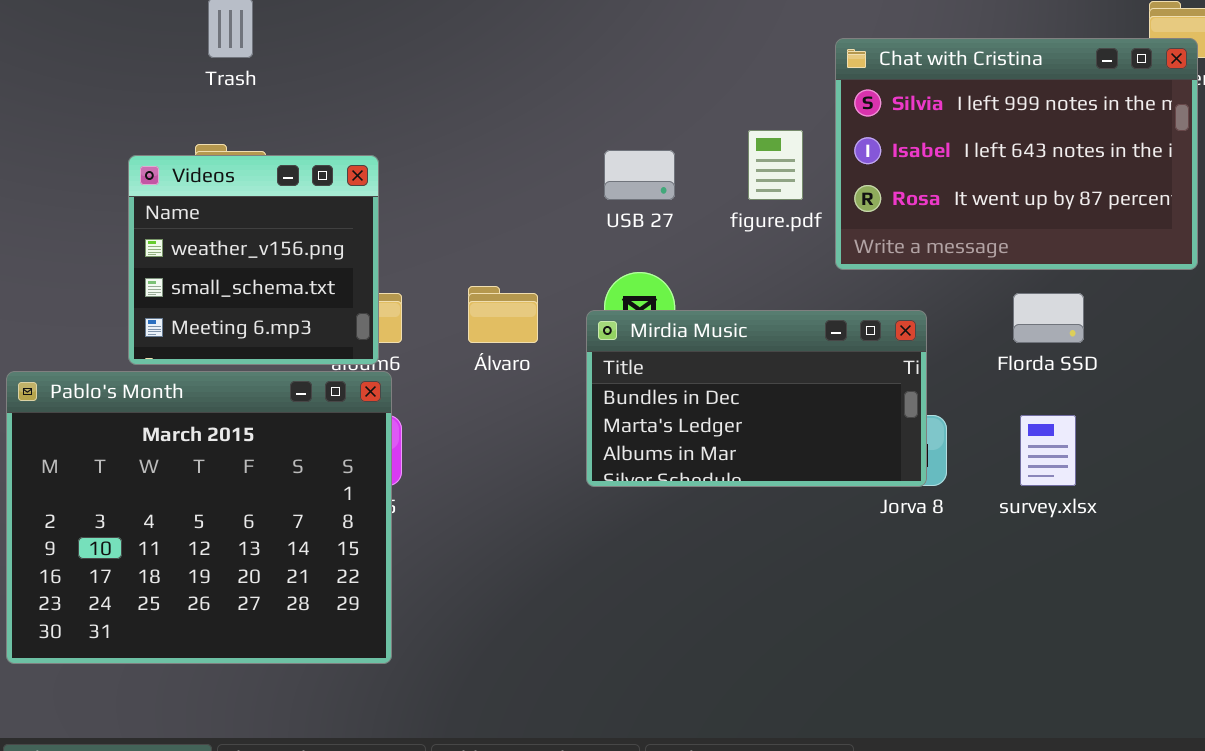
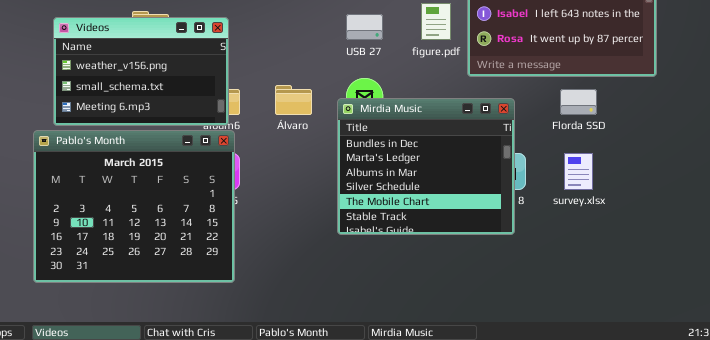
Videos: [128,155,379,365] -> [53,17,229,126], resized
Mirdia Music: [586,310,927,487] -> [337,98,515,235], resized

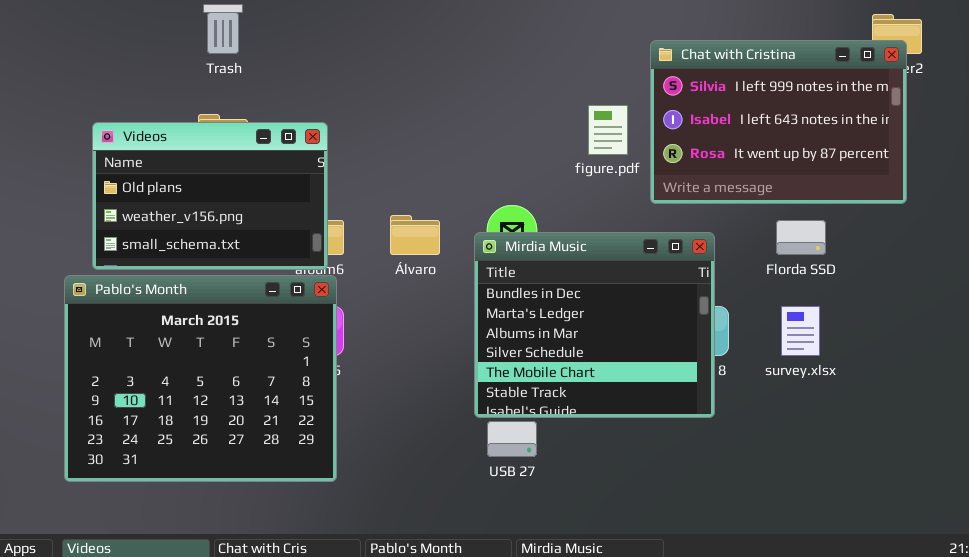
USB 27: [346,14,383,40] -> [487,421,537,457], moved
Videos: [53,17,229,126] -> [92,122,328,270], scrolled up 1 row

